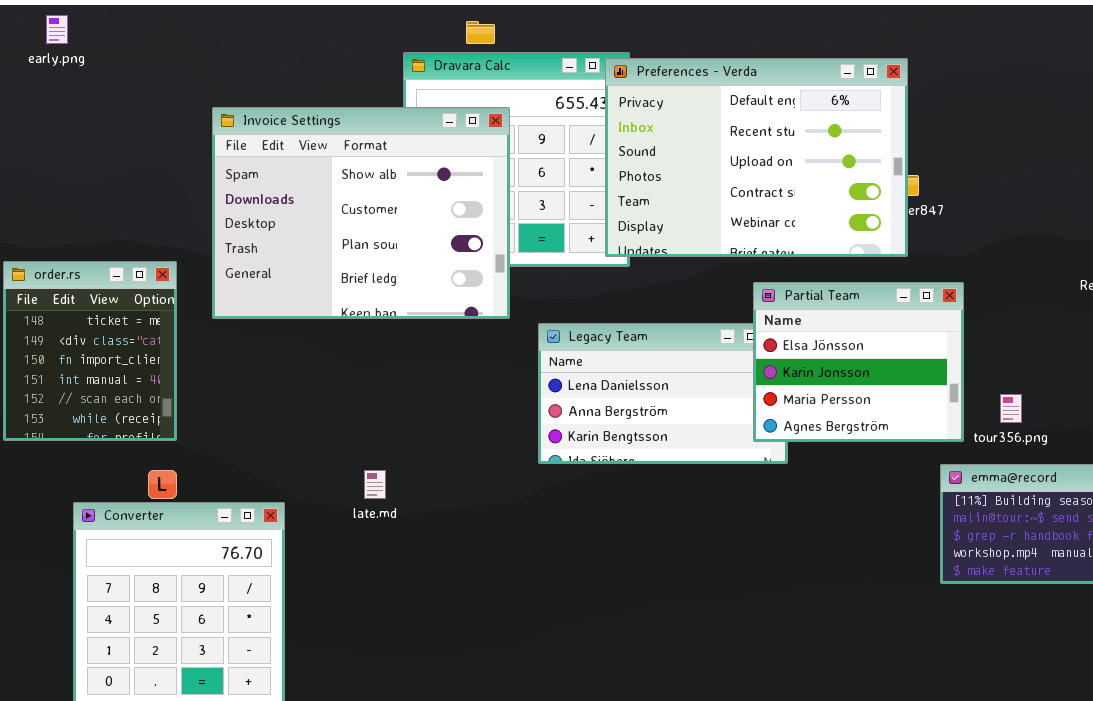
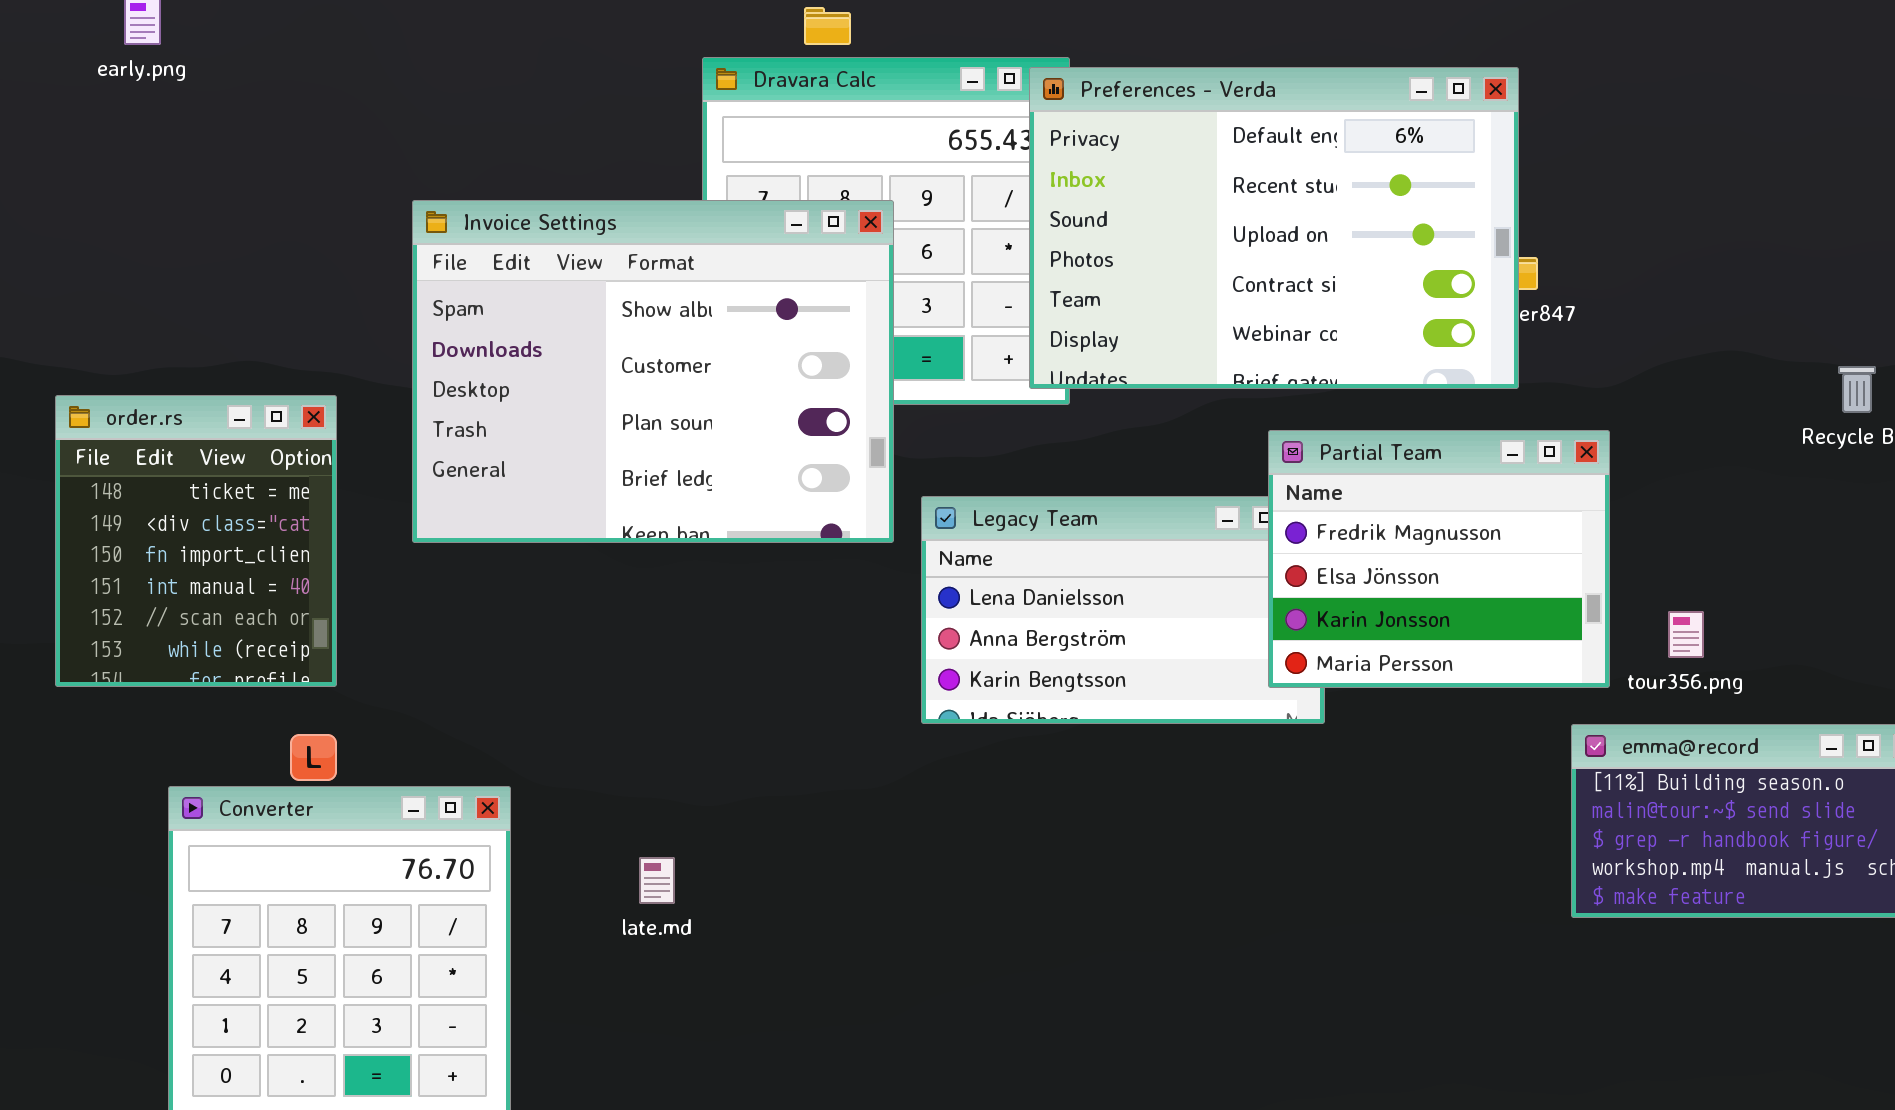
Invoice Settings: [212,107,510,319] -> [412,200,894,543], moved
Partial Team: [753,282,964,442] -> [1268,430,1610,688], scrolled up 1 row
late.md: [364,470,386,499] -> [639,857,675,904], moved

